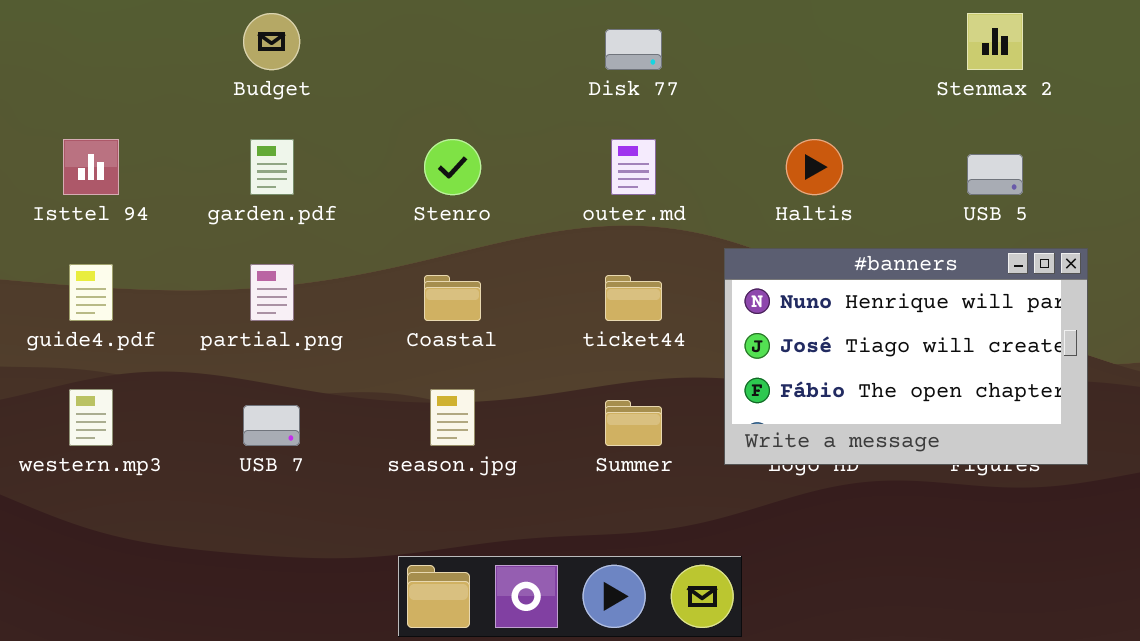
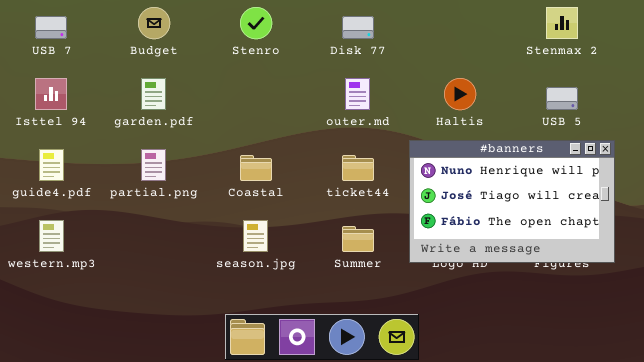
Stenro: [424,139,481,195] -> [240,7,272,39], moved
USB 7: [243,405,300,446] -> [35,16,67,39], moved

